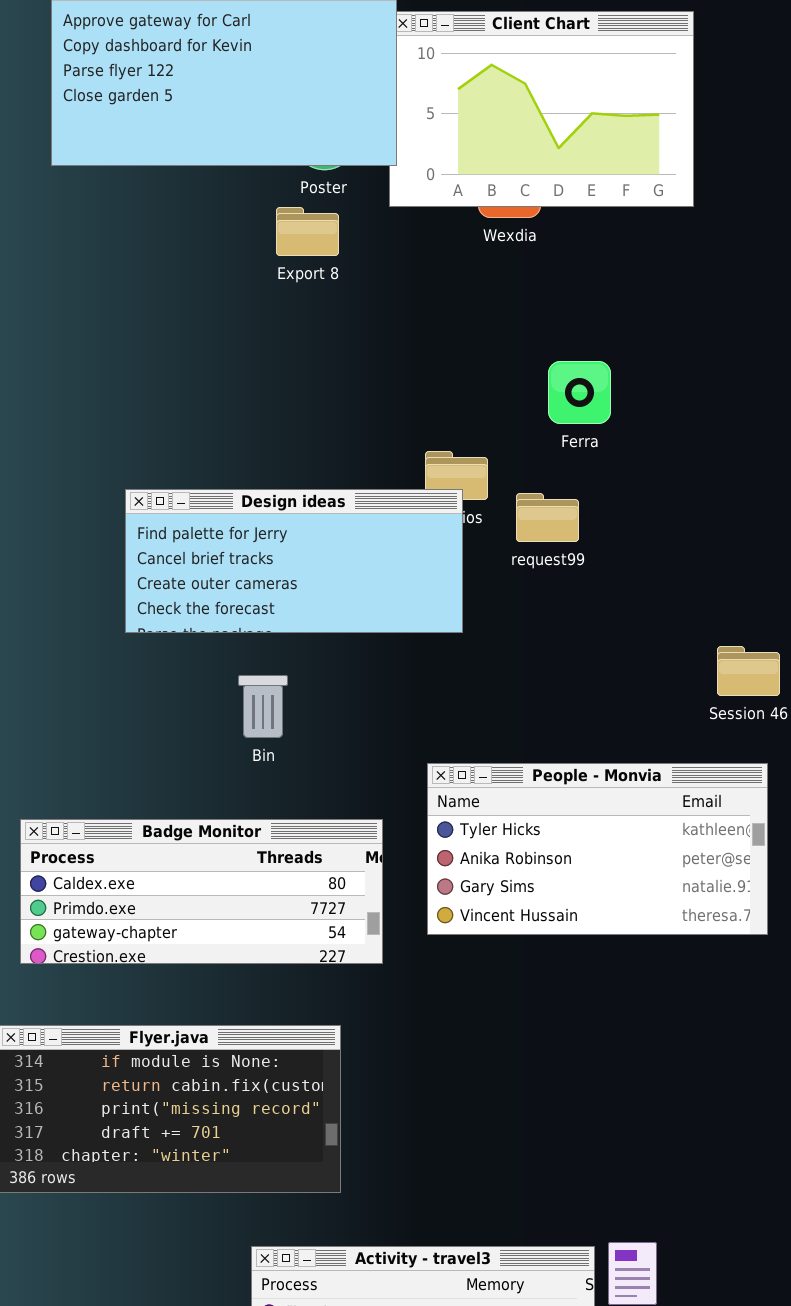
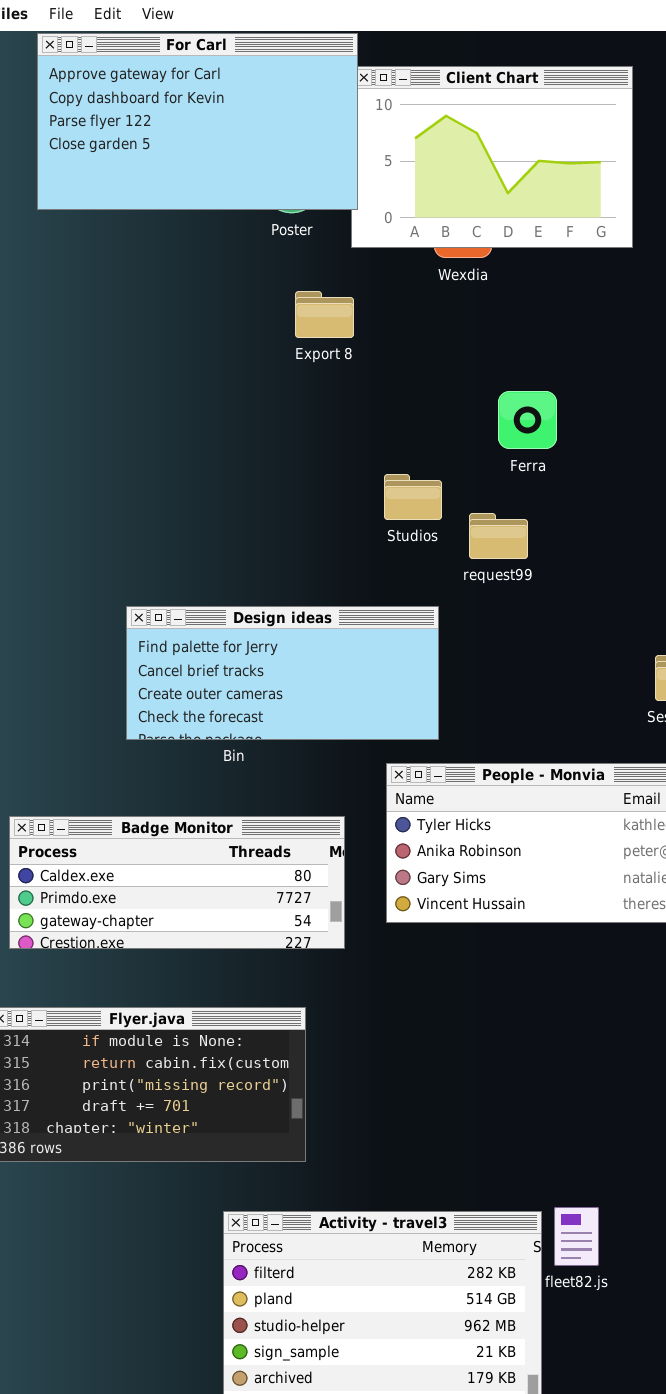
Export 8: [276,207,339,256] -> [295,291,354,338], moved
Design ideas: [125,489,463,633] -> [126,606,439,740], moved

